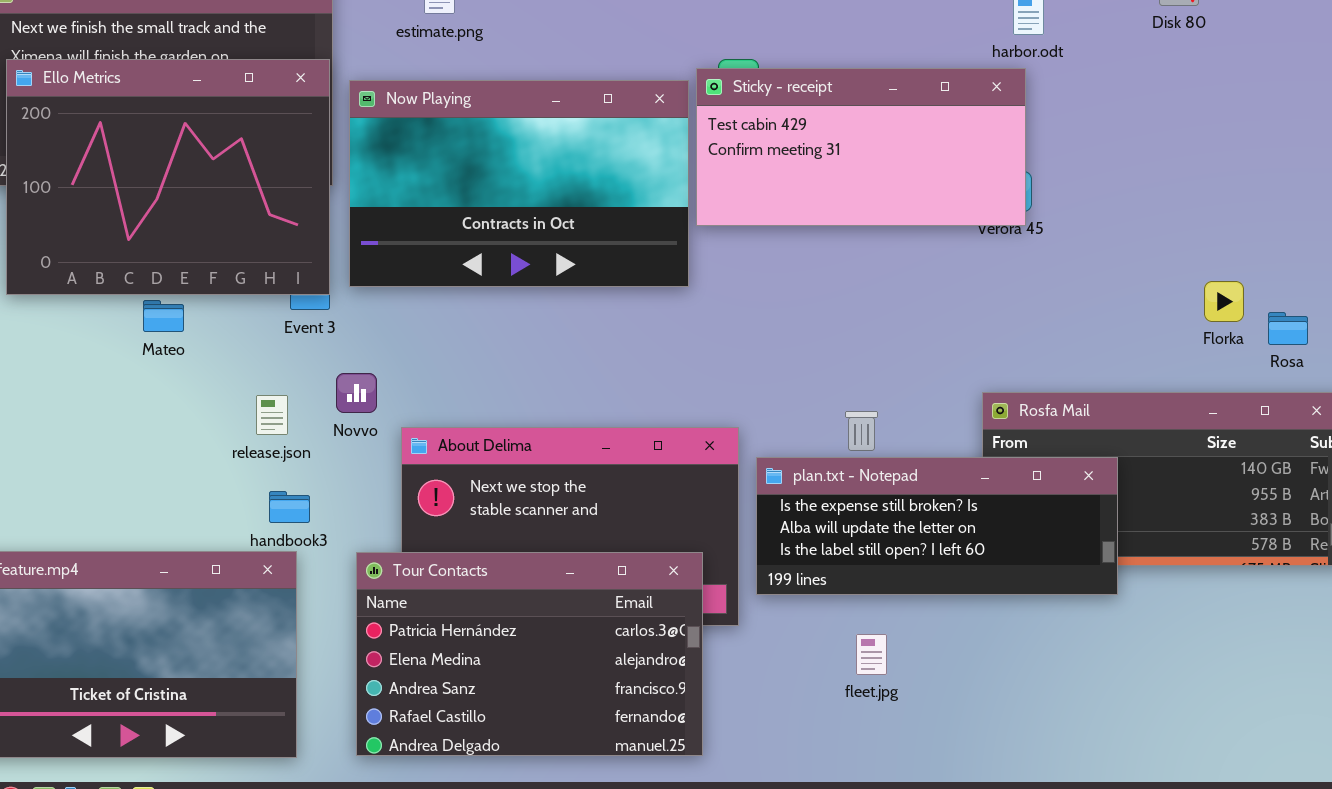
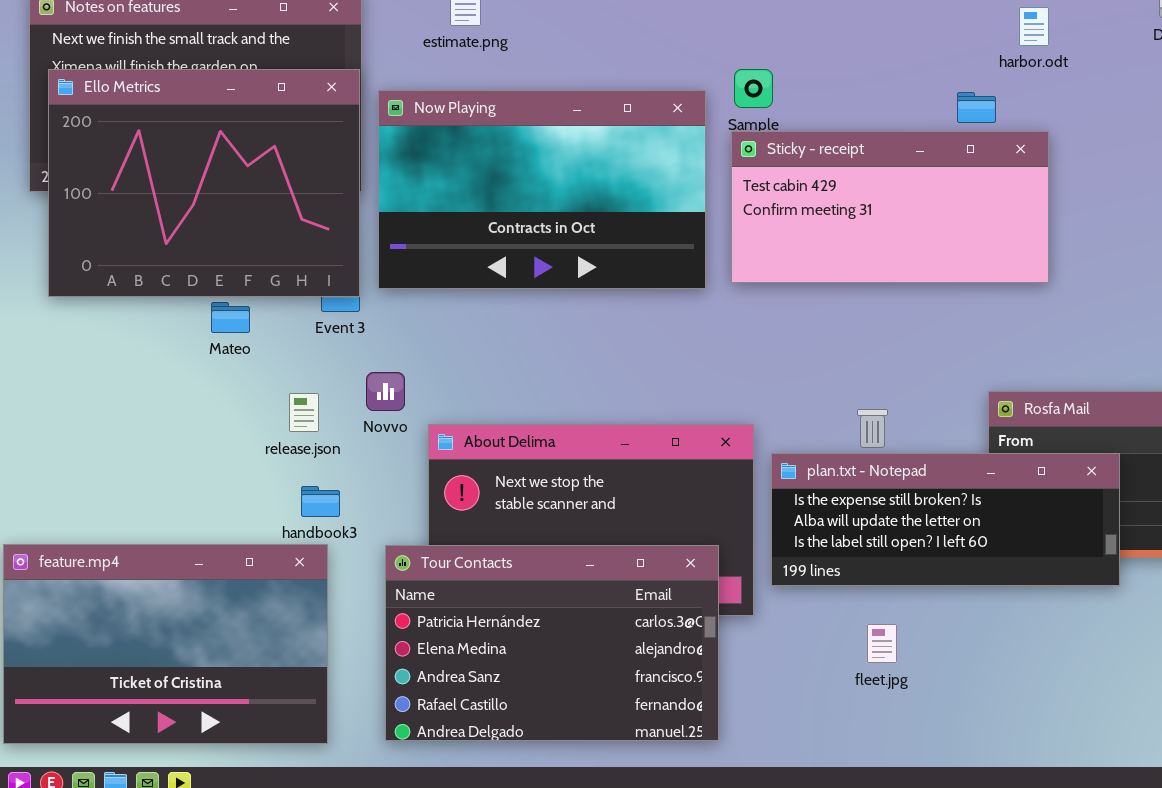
Sticky - receipt: [696,68,1026,226] -> [731,131,1049,283], moved
Mateo: [143,300,184,332] -> [211,302,250,333], moved

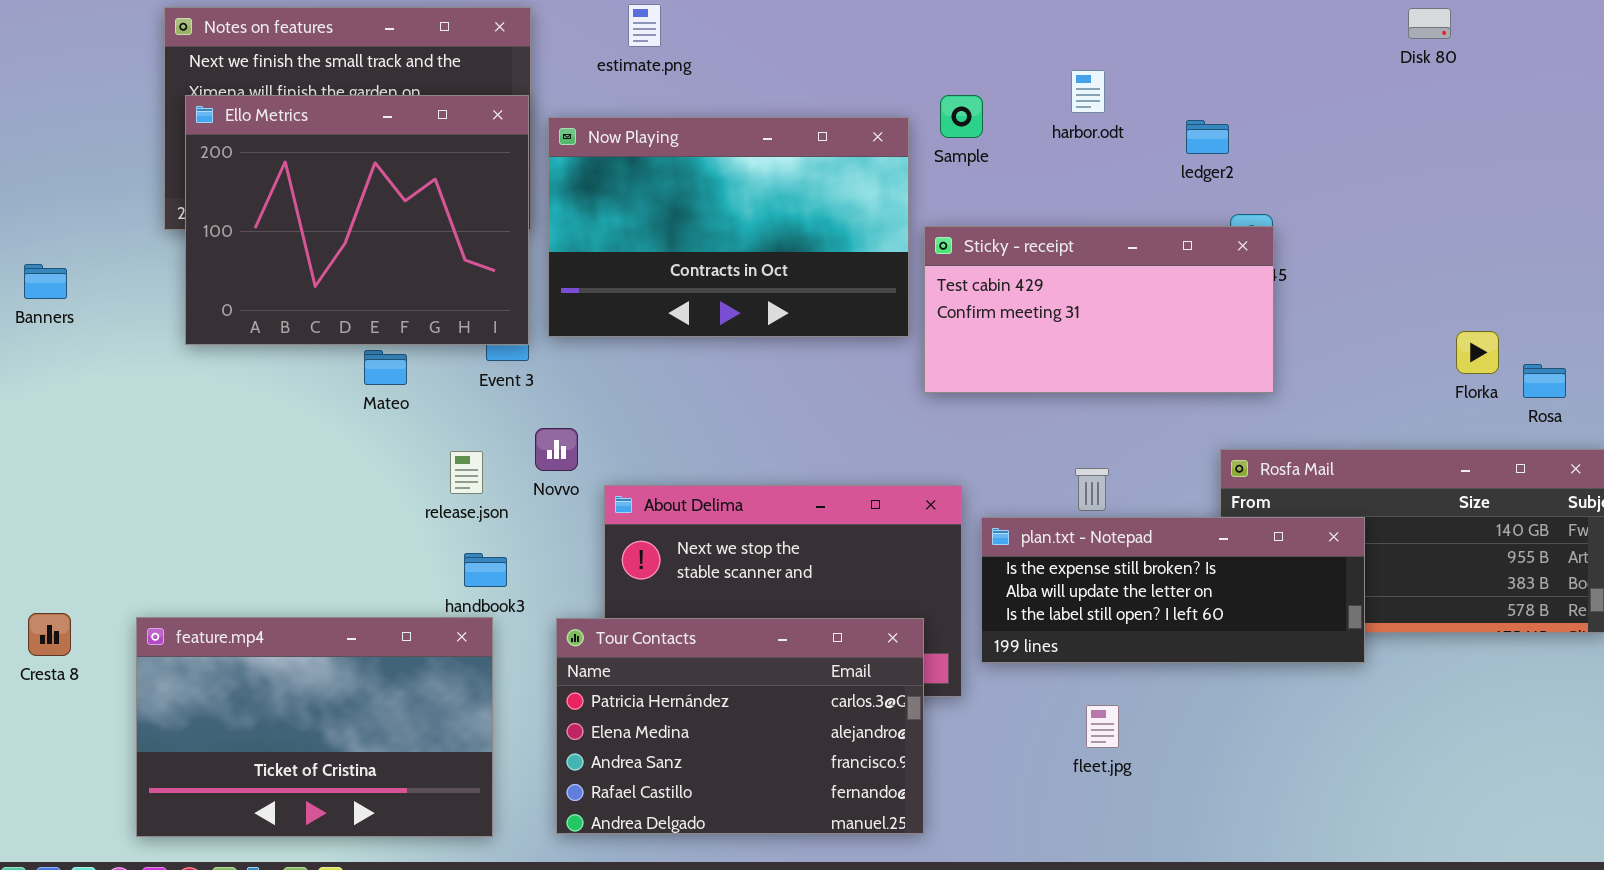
harbor.odt: [1019,7,1049,46] -> [1071,70,1105,113], moved
Sticky - receipt: [731,131,1049,283] -> [924,226,1274,393], moved

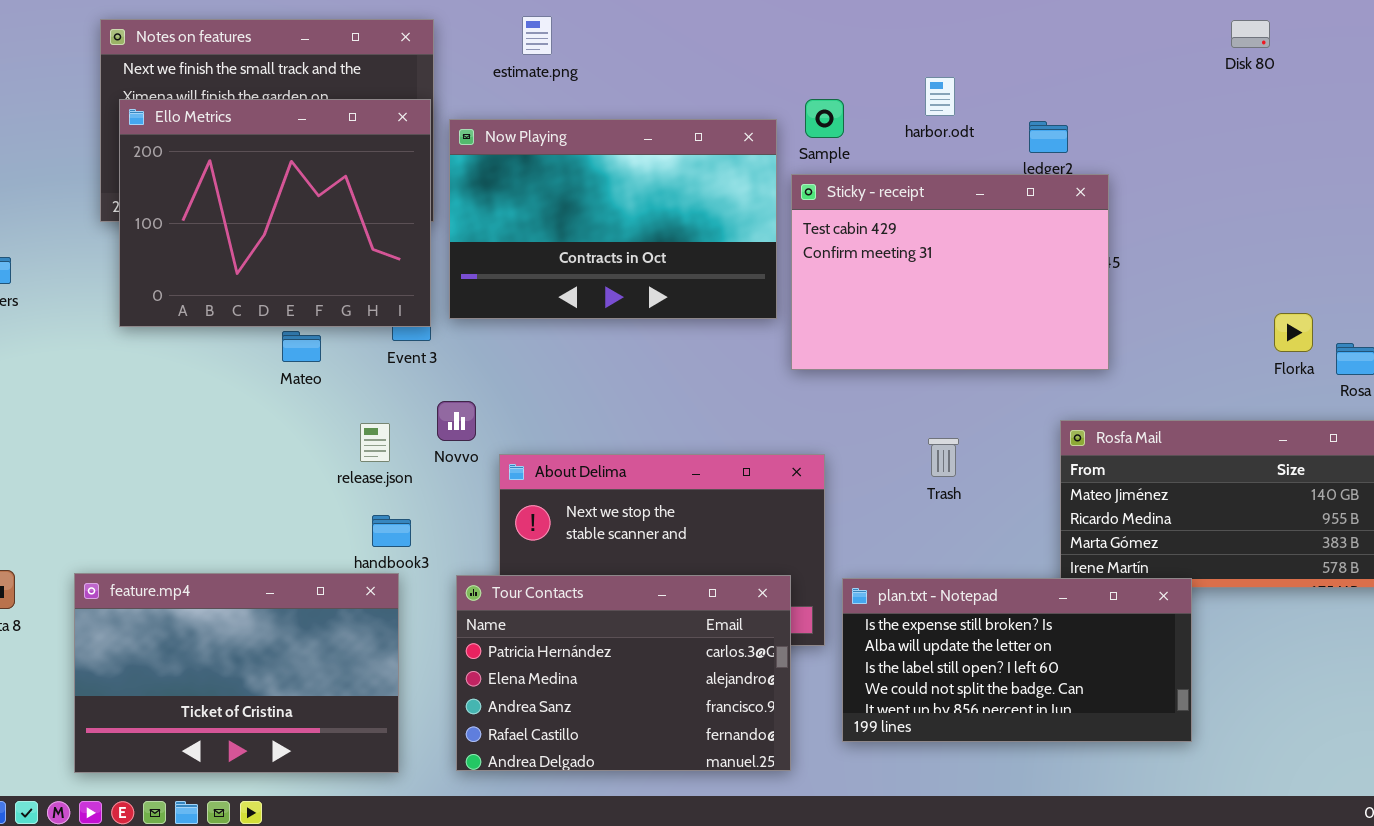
Sticky - receipt: [924,226,1274,393] -> [791,174,1109,370], resized
plan.txt - Notepad: [981,517,1365,663] -> [842,578,1192,742], moved, resized

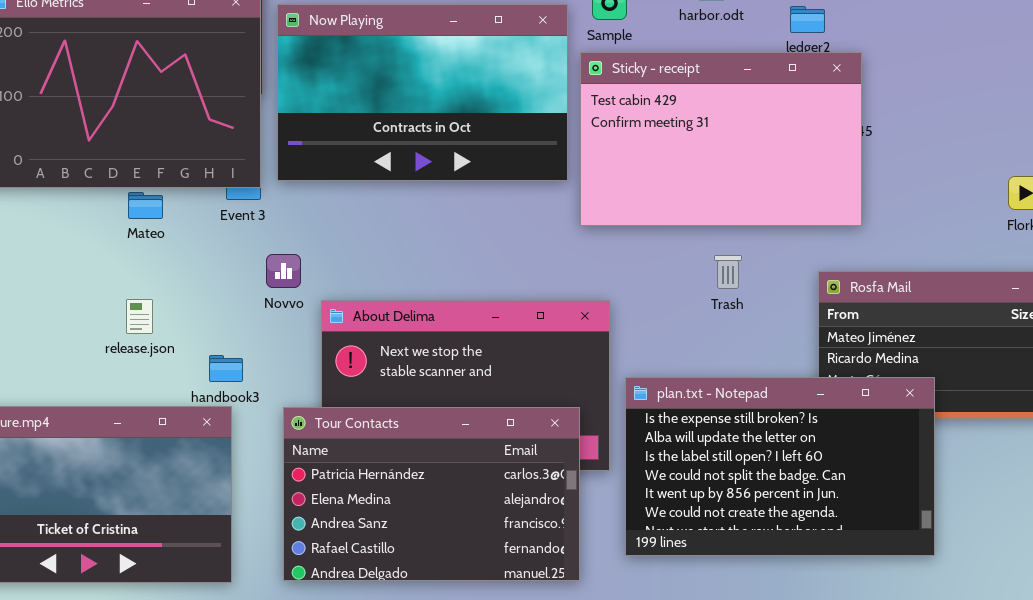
release.json: [360,423,390,462] -> [126,299,153,334], moved
Trash: [928,438,959,477] -> [714,255,742,289], moved
plan.txt - Notepad: [842,578,1192,742] -> [625,377,935,556], resized

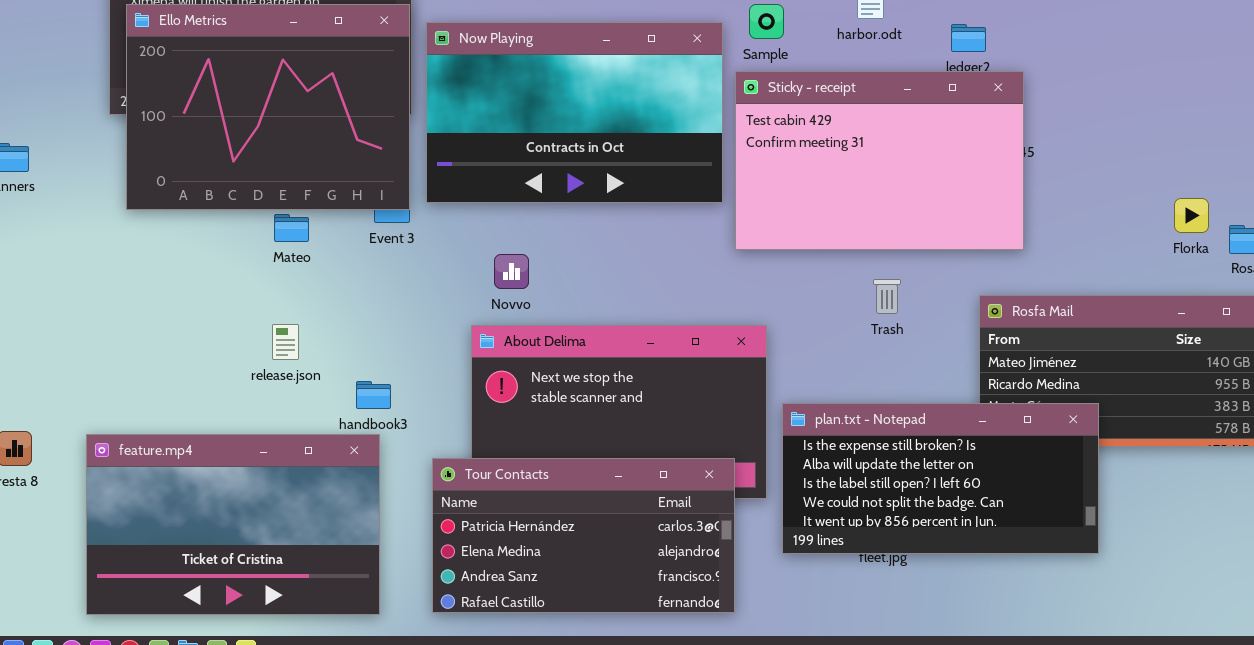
Novvo: [266,254,301,288] -> [494,254,529,289], moved
plan.txt - Notepad: [625,377,935,556] -> [782,403,1099,554], resized
Tour Contacts: [283,407,580,581] -> [432,458,735,613], resized

